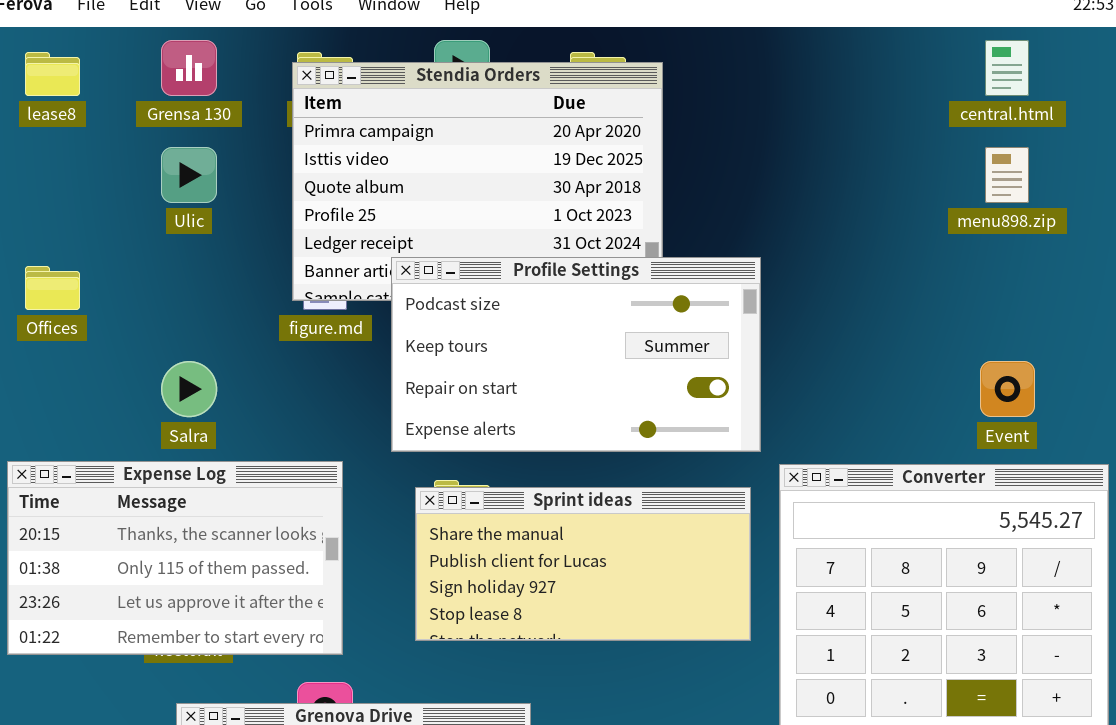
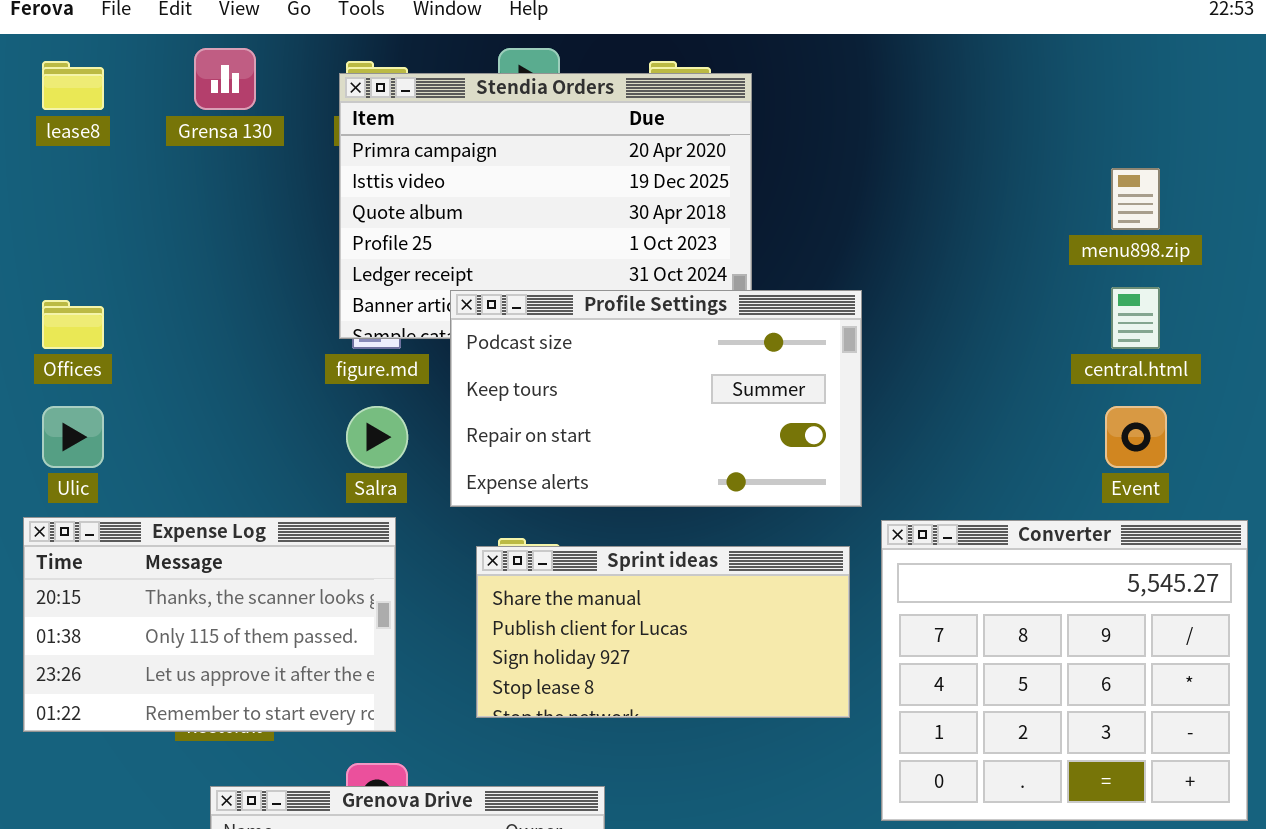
central.html: [985,40,1029,96] -> [1111,287,1160,349], moved
Ulic: [161,147,217,203] -> [42,406,104,468], moved
Salra: [161,361,217,417] -> [346,406,408,468], moved

